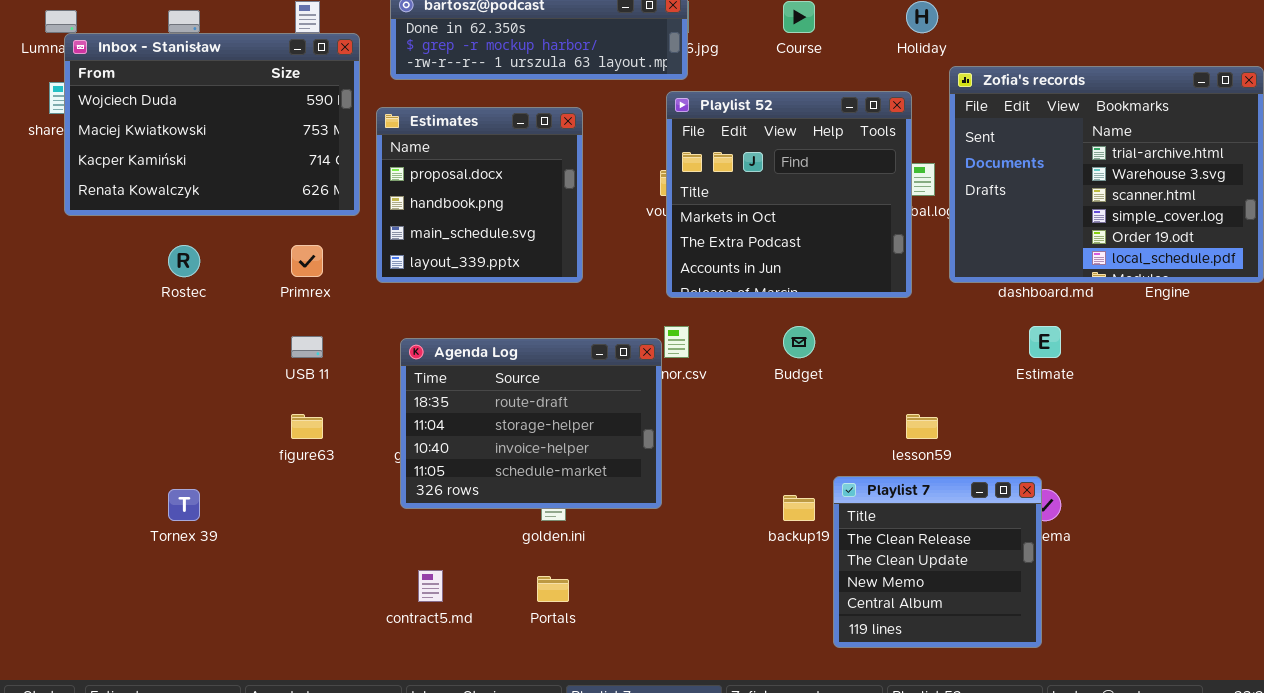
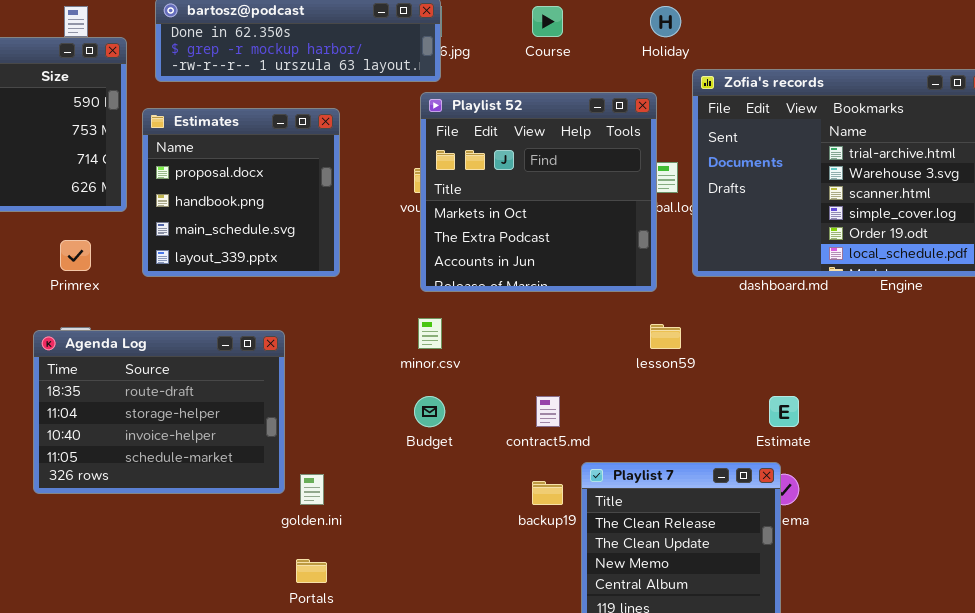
Budget: [783,326,815,358] -> [414,396,445,427], moved
Estimate: [1029,326,1061,358] -> [769,396,799,427], moved
Agenda Log: [400,338,662,509] -> [33,330,285,494], moved
lesson59: [906,414,938,439] -> [650,324,681,349], moved
contract5.md: [418,570,443,602] -> [536,396,560,427], moved

